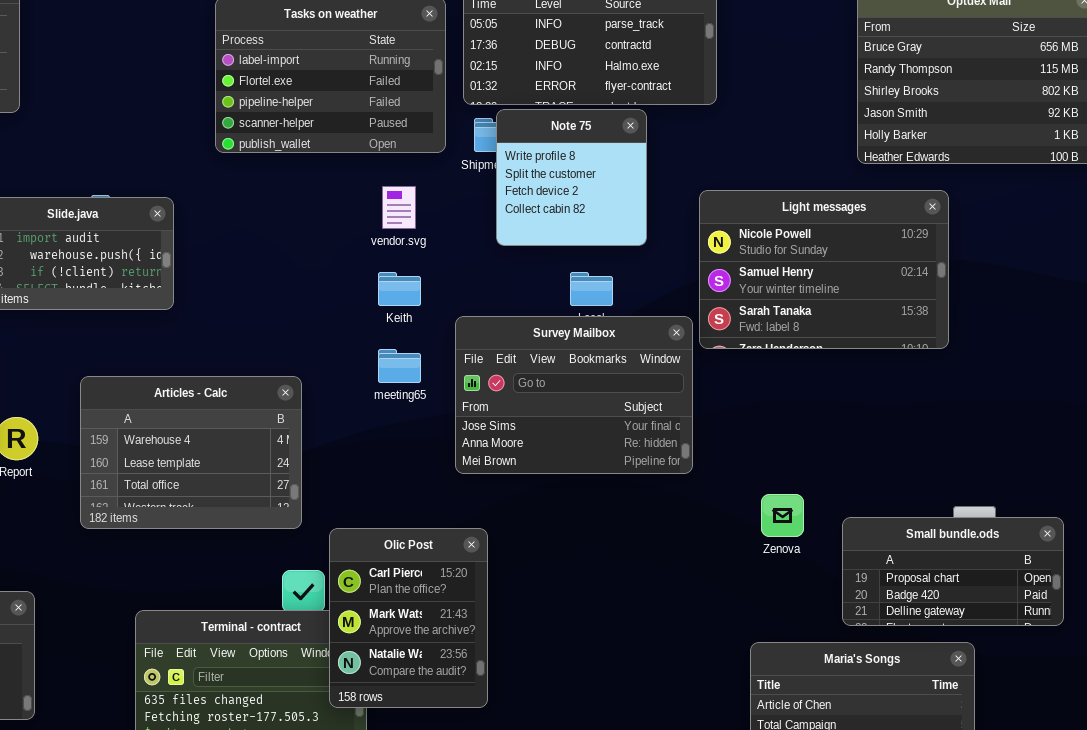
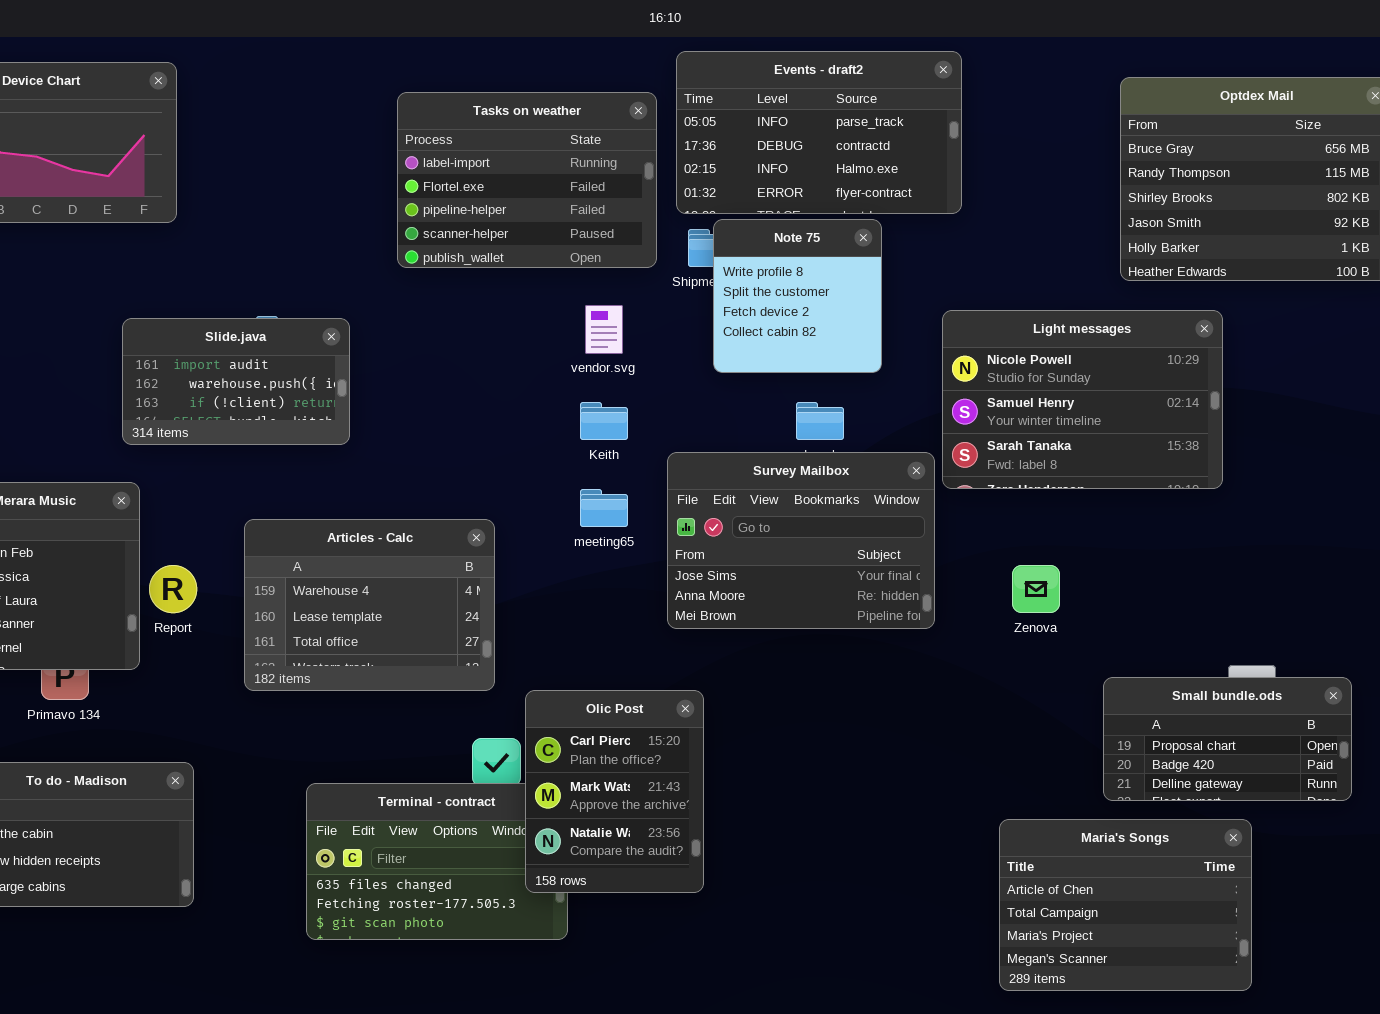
Zenova: [761,494,804,537] -> [1012,565,1060,613], moved

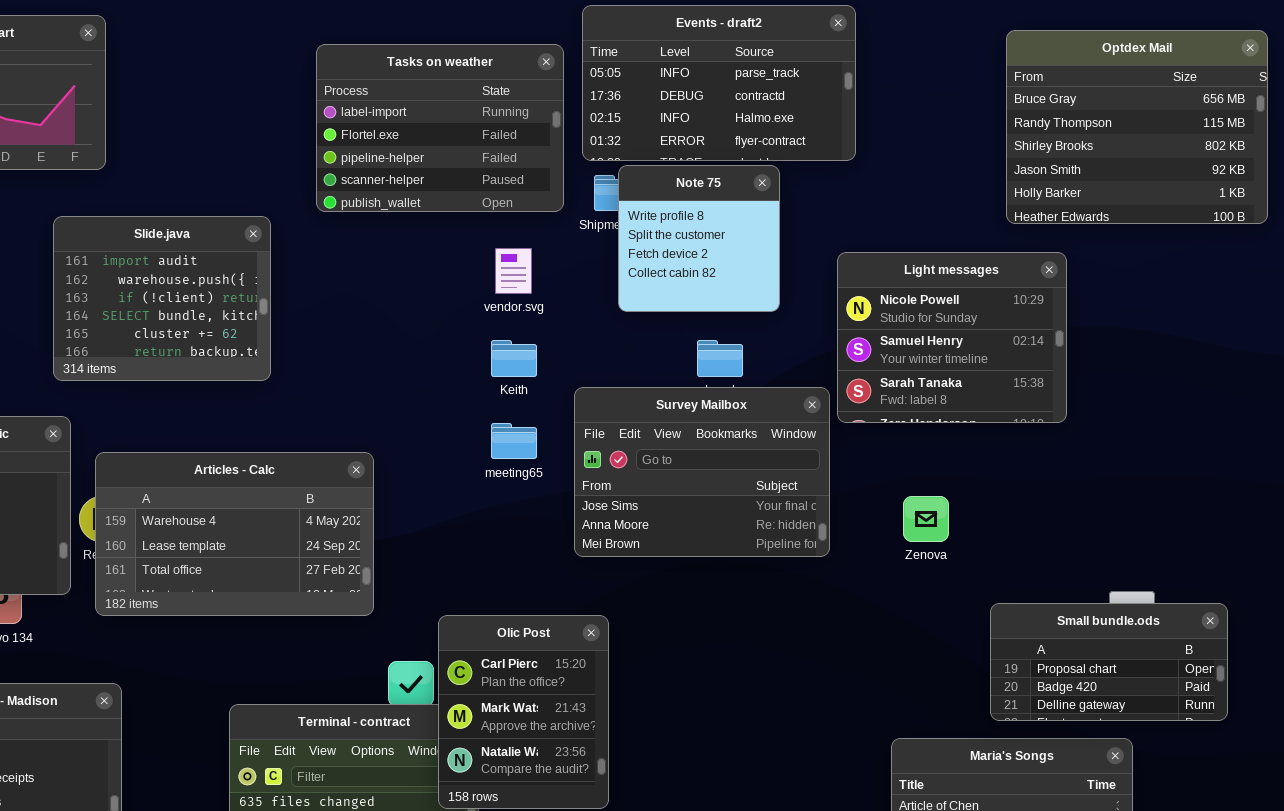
Light messages: [942,310,1223,489] -> [837,252,1067,423], resized
Slide.java: [122,318,350,445] -> [53,216,271,381], resized
Articles - Calc: [244,519,495,691] -> [95,452,374,616], moved, resized

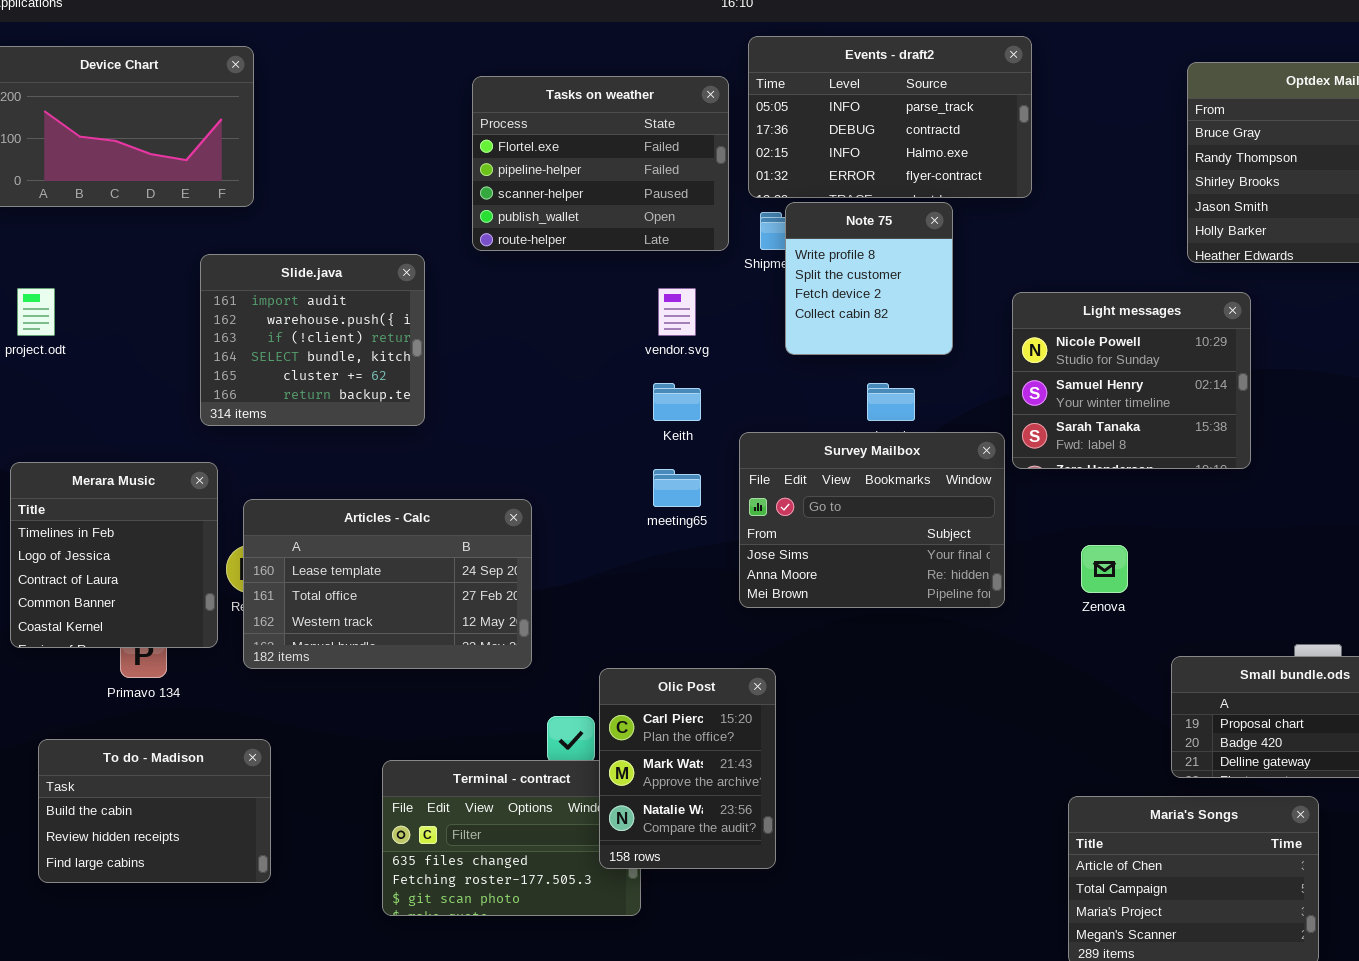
Tasks on weather: [316,44,564,212] -> [472,76,729,251], scrolled down 1 row
Articles - Calc: [95,452,374,616] -> [243,499,532,669], scrolled down 1 row

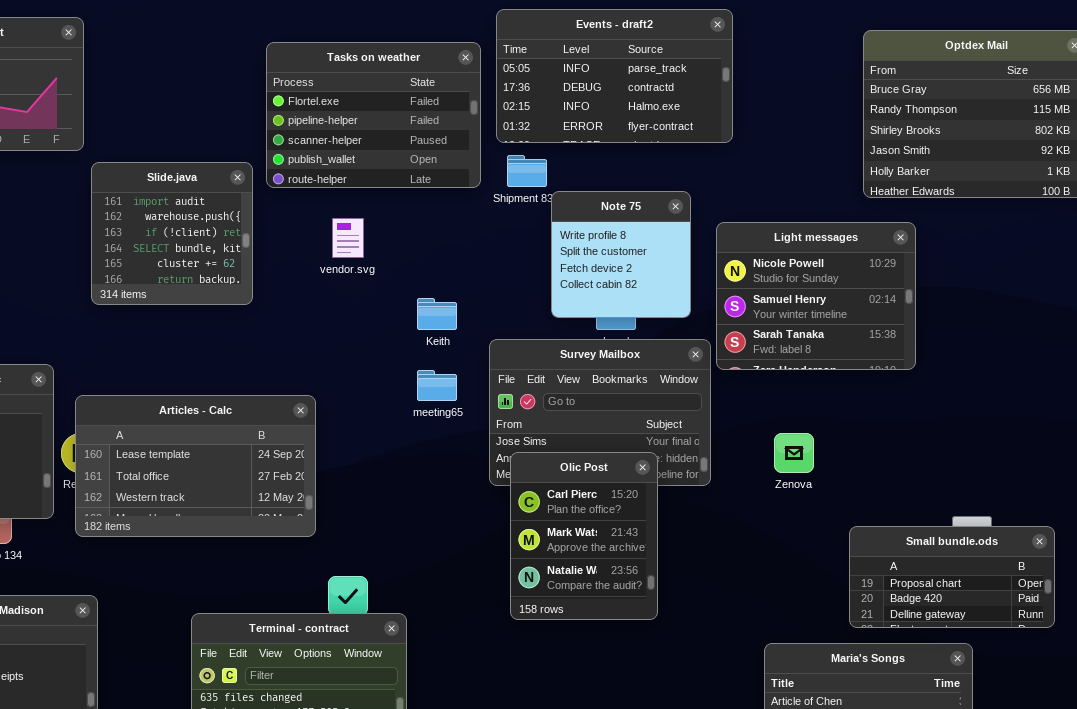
Note 75: [785,202,953,355] -> [551,191,691,318], moved
Slide.java: [200,254,425,426] -> [91,162,253,305], moved, resized
vendor.svg: [658,288,696,336] -> [332,218,364,258], moved
Olic Post: [599,668,776,869] -> [510,452,658,620], moved

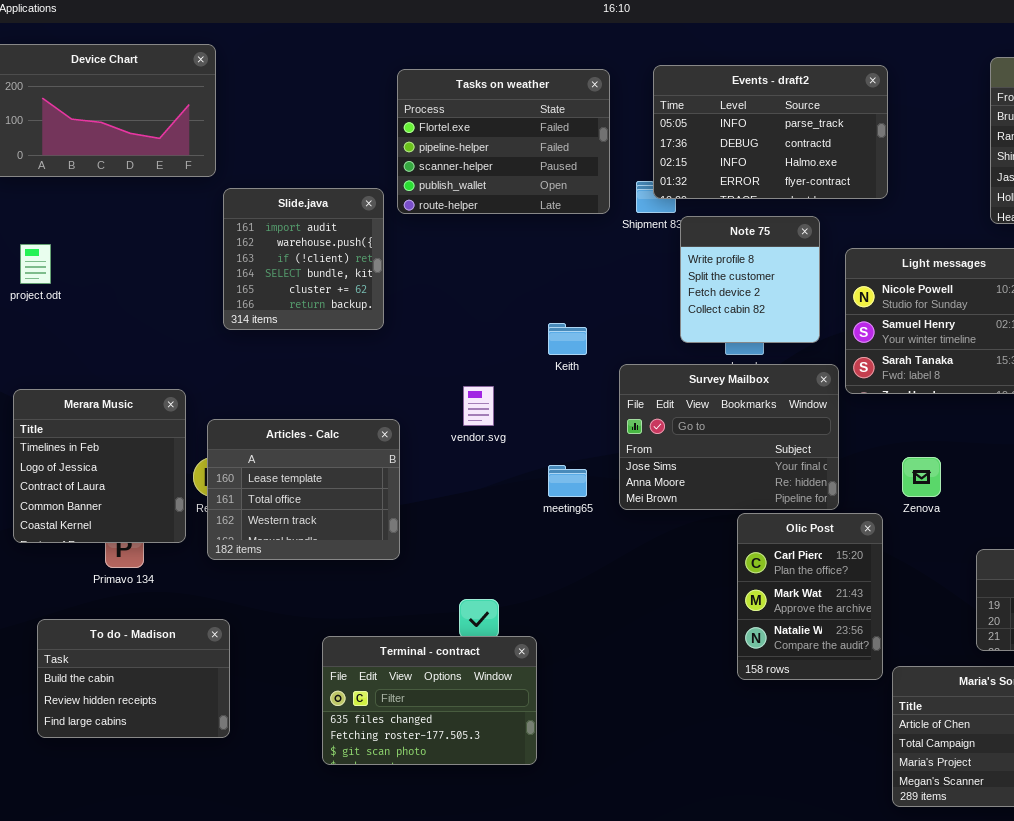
Events - draft2: [496,9,733,143] -> [653,65,888,199], moved
vendor.svg: [332,218,364,258] -> [463,386,494,426], moved
meeting65: [417,370,457,401] -> [548,465,587,497], moved
Articles - Calc: [75,395,316,537] -> [207,419,400,560], resized
Olic Post: [510,452,658,620] -> [737,513,883,680], moved

